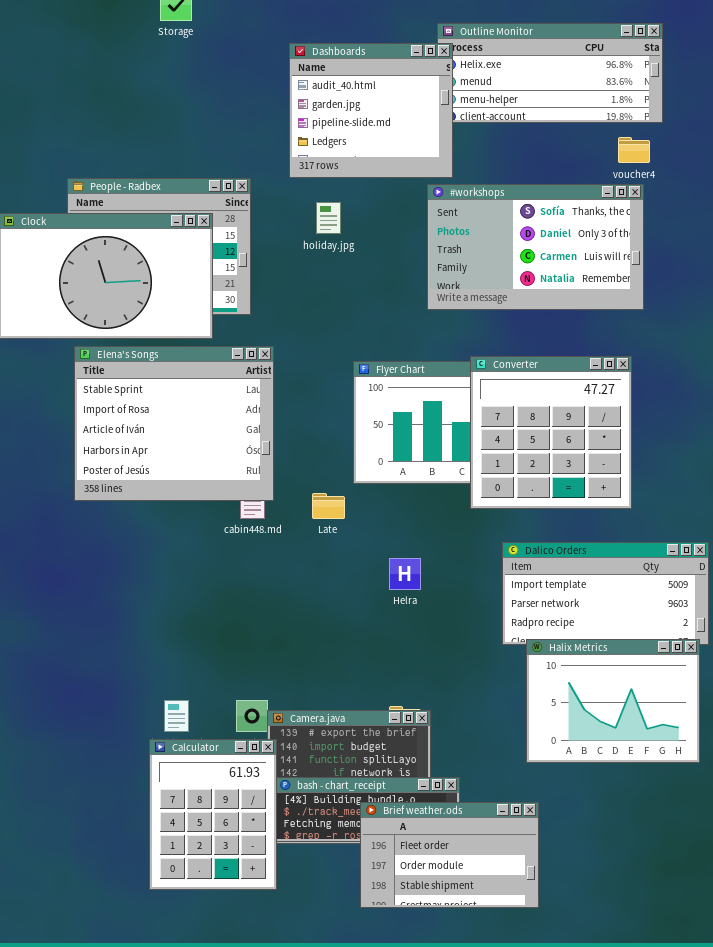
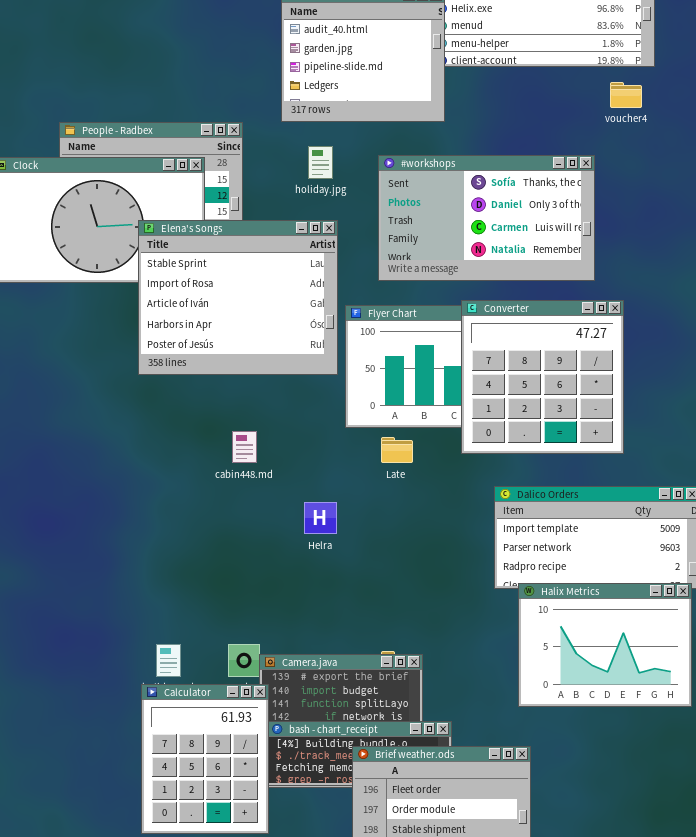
#workshops: [427,184,644,310] -> [378,155,595,281], moved
Elena's Songs: [74,346,274,501] -> [138,220,338,375], moved
Late: [312,493,345,519] -> [381,437,413,463], moved
Helra: [389,558,421,590] -> [304,502,337,534], moved

